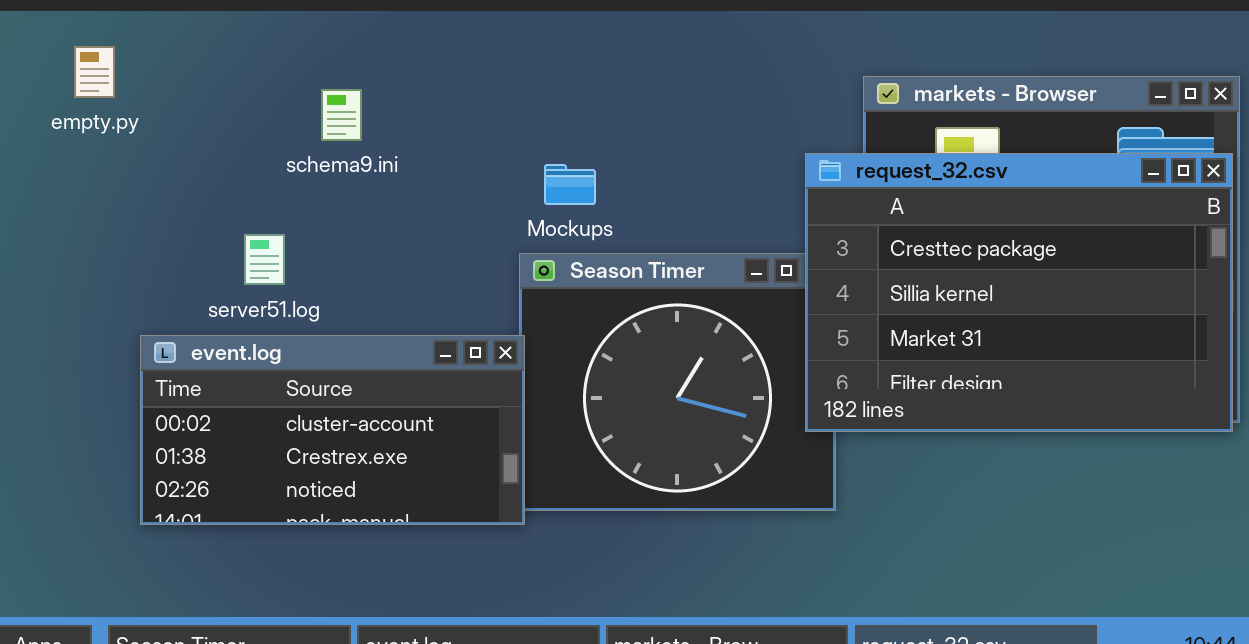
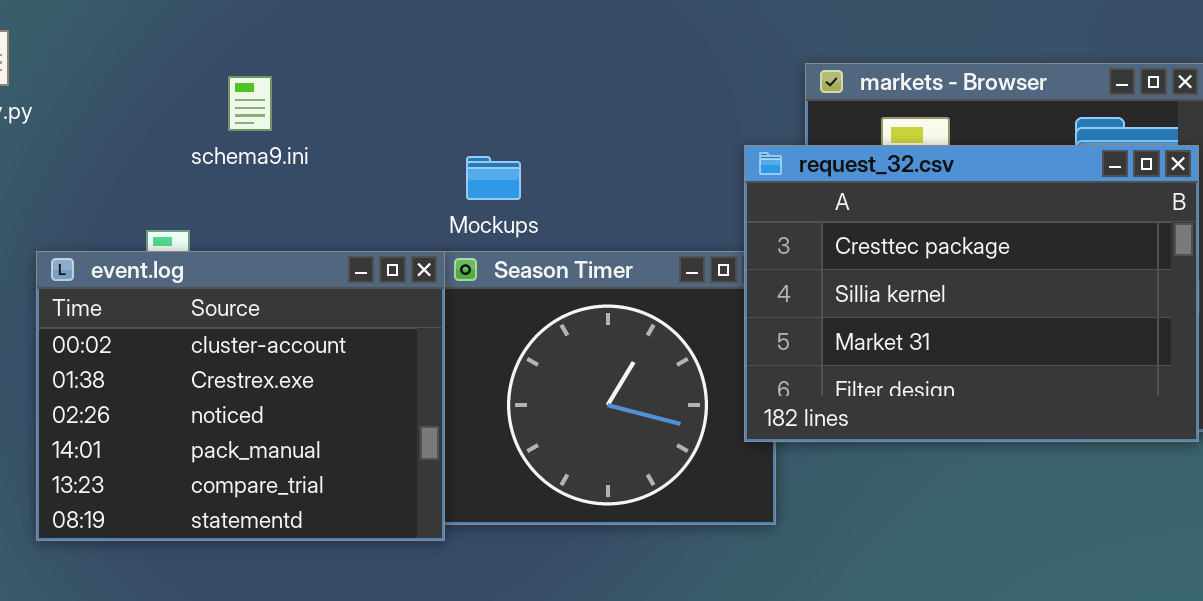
event.log: [140,335,525,525] -> [36,251,445,541], resized

